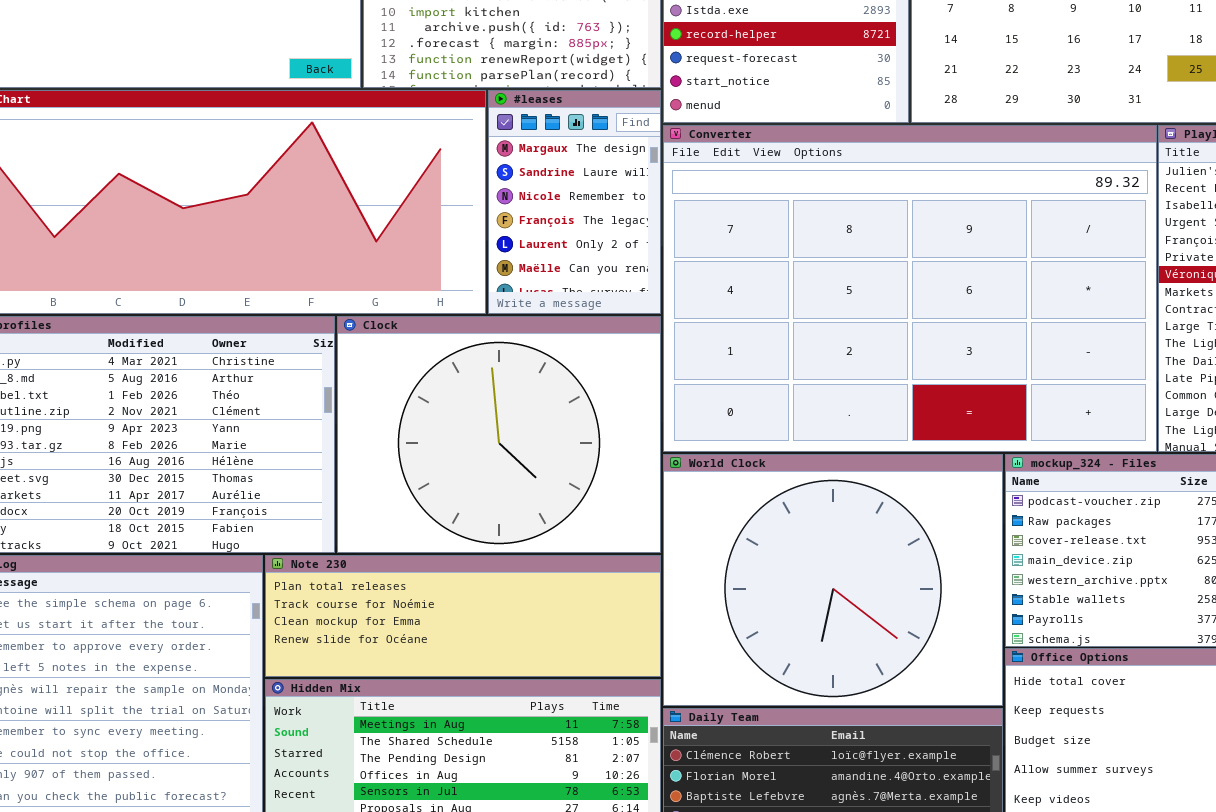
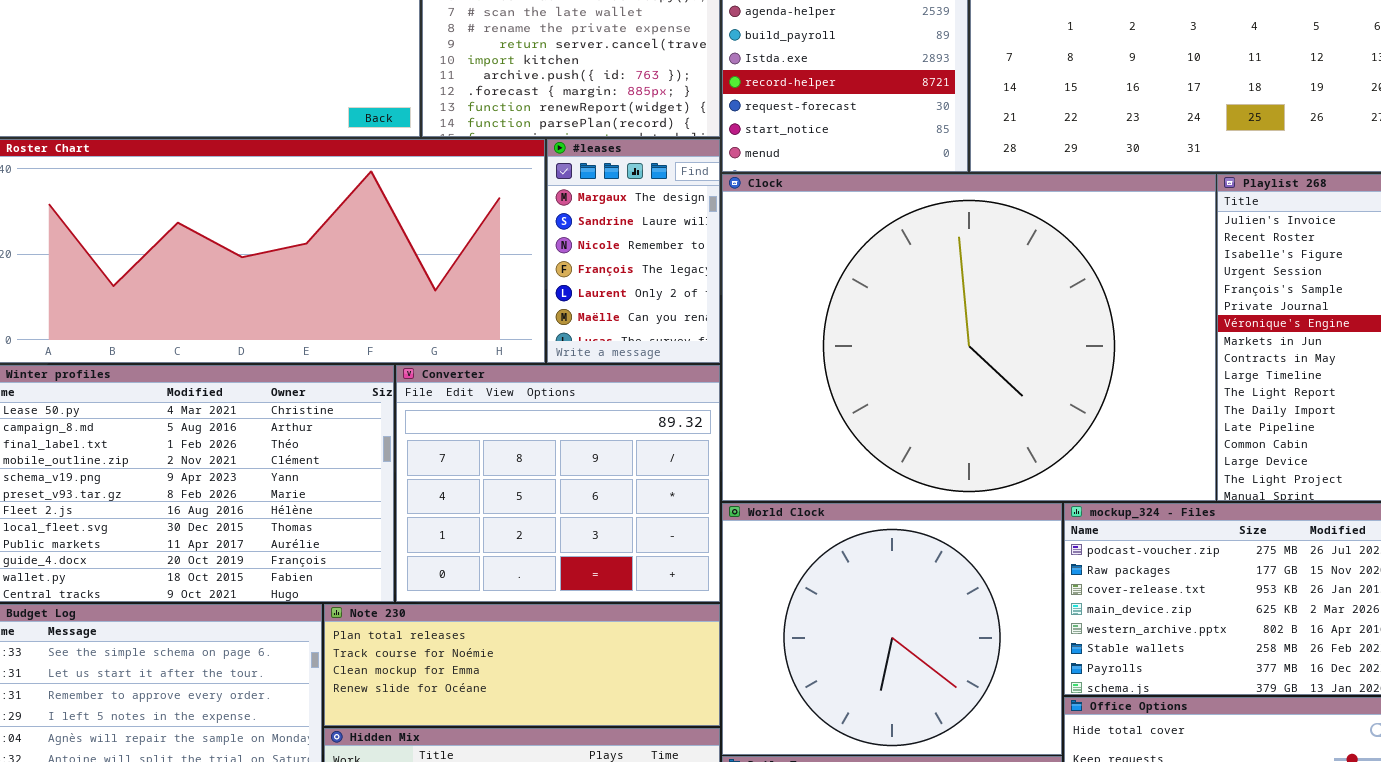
Converter: [663,125,1157,452] -> [396,365,720,602], moved, resized
Clock: [337,316,661,553] -> [722,174,1216,501], moved, resized

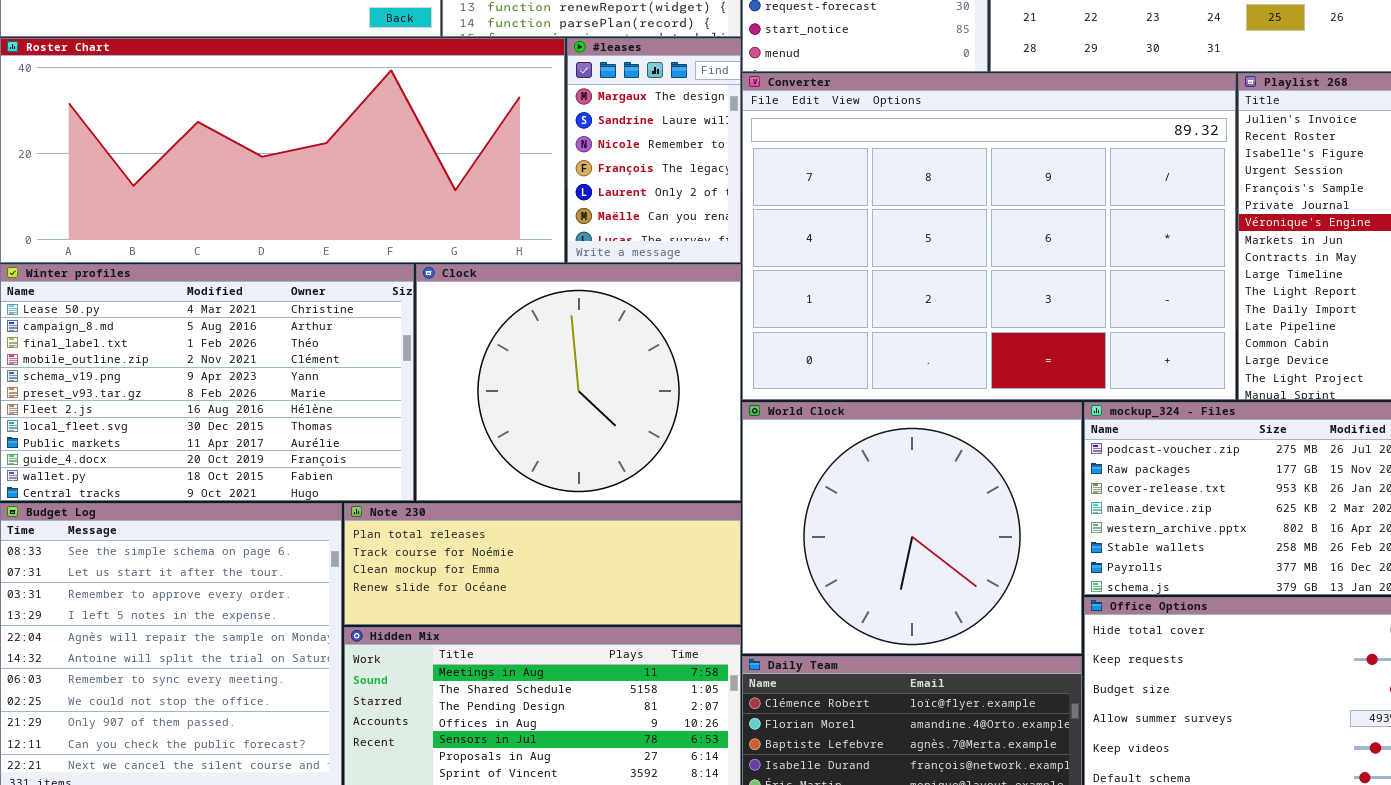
Clock: [722,174,1216,501] -> [416,264,741,501], moved, resized
Converter: [396,365,720,602] -> [742,73,1236,400], moved, resized

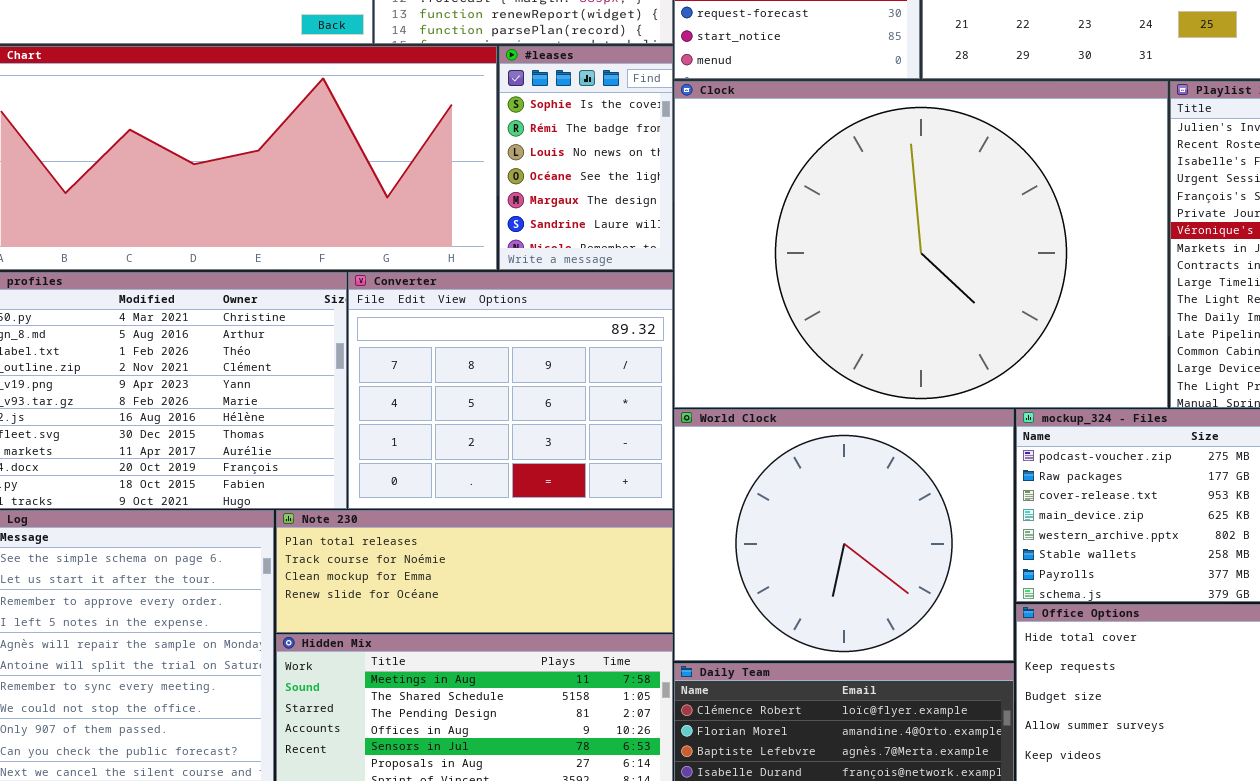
#leases: [567,38,741,263] -> [499,46,673,270], scrolled up 4 rows
Converter: [742,73,1236,400] -> [348,272,673,509], moved, resized
Clock: [416,264,741,501] -> [674,81,1168,408], moved, resized

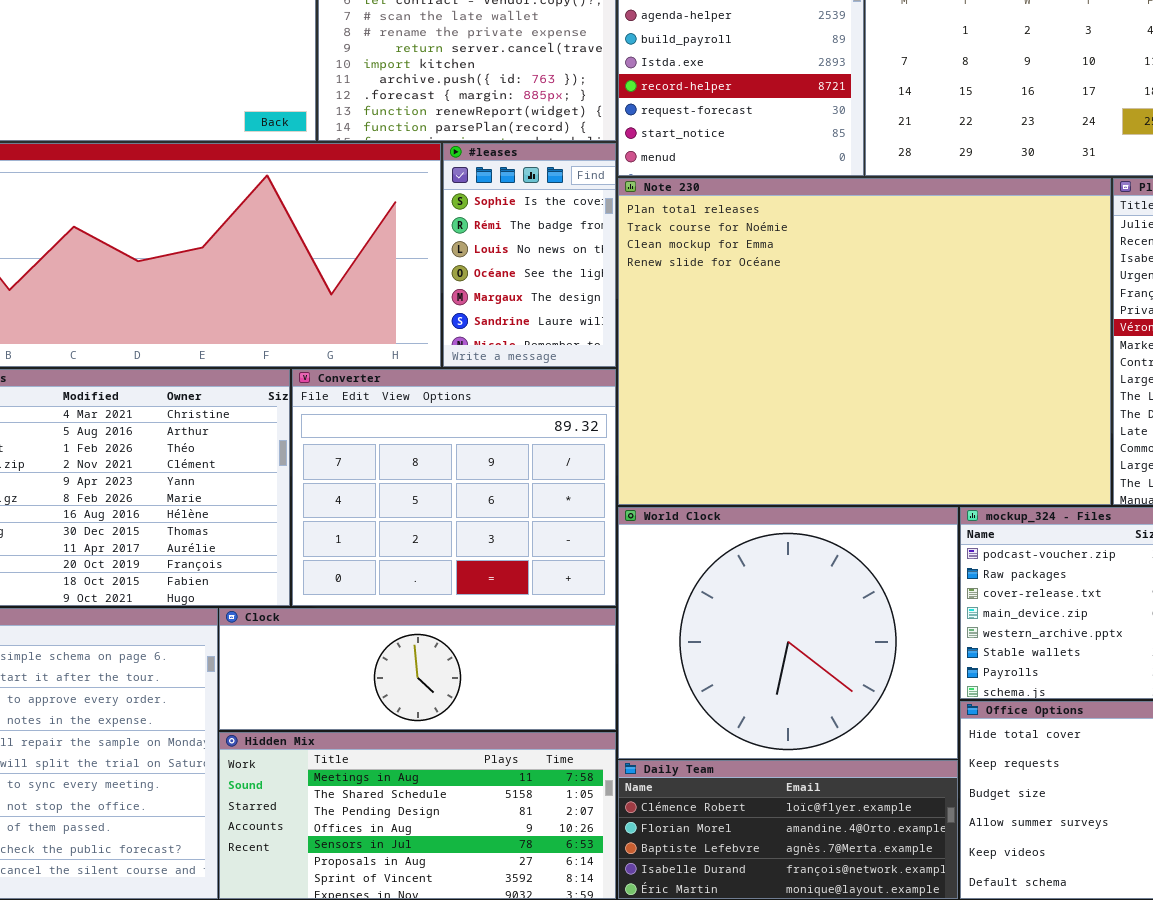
Clock: [674,81,1168,408] -> [219,608,616,730], moved, resized
Note 230: [276,510,673,633] -> [618,178,1111,505], moved, resized

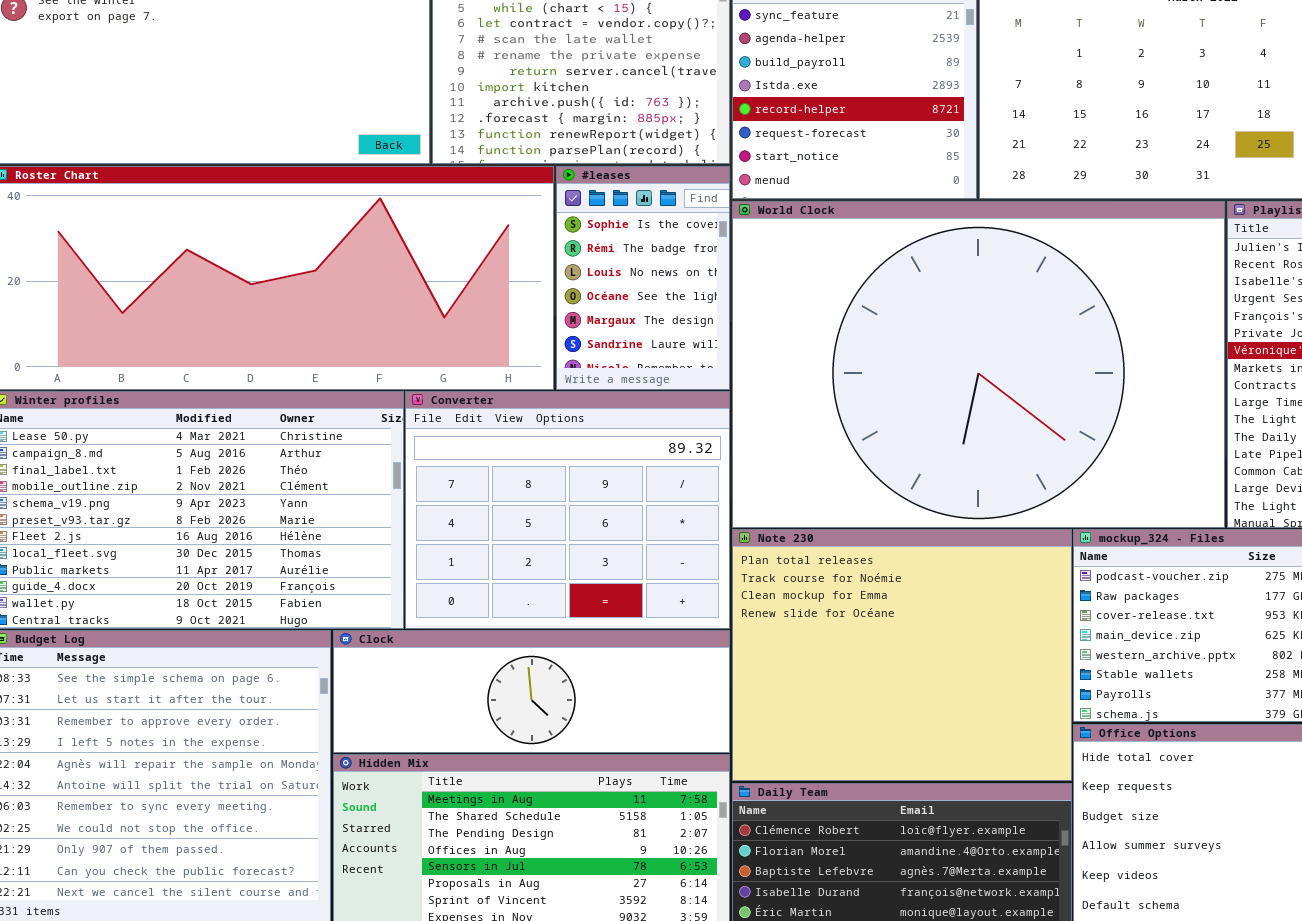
Note 230: [618,178,1111,505] -> [732,529,1072,781], moved, resized
World Clock: [618,507,958,759] -> [732,201,1225,528], moved, resized

